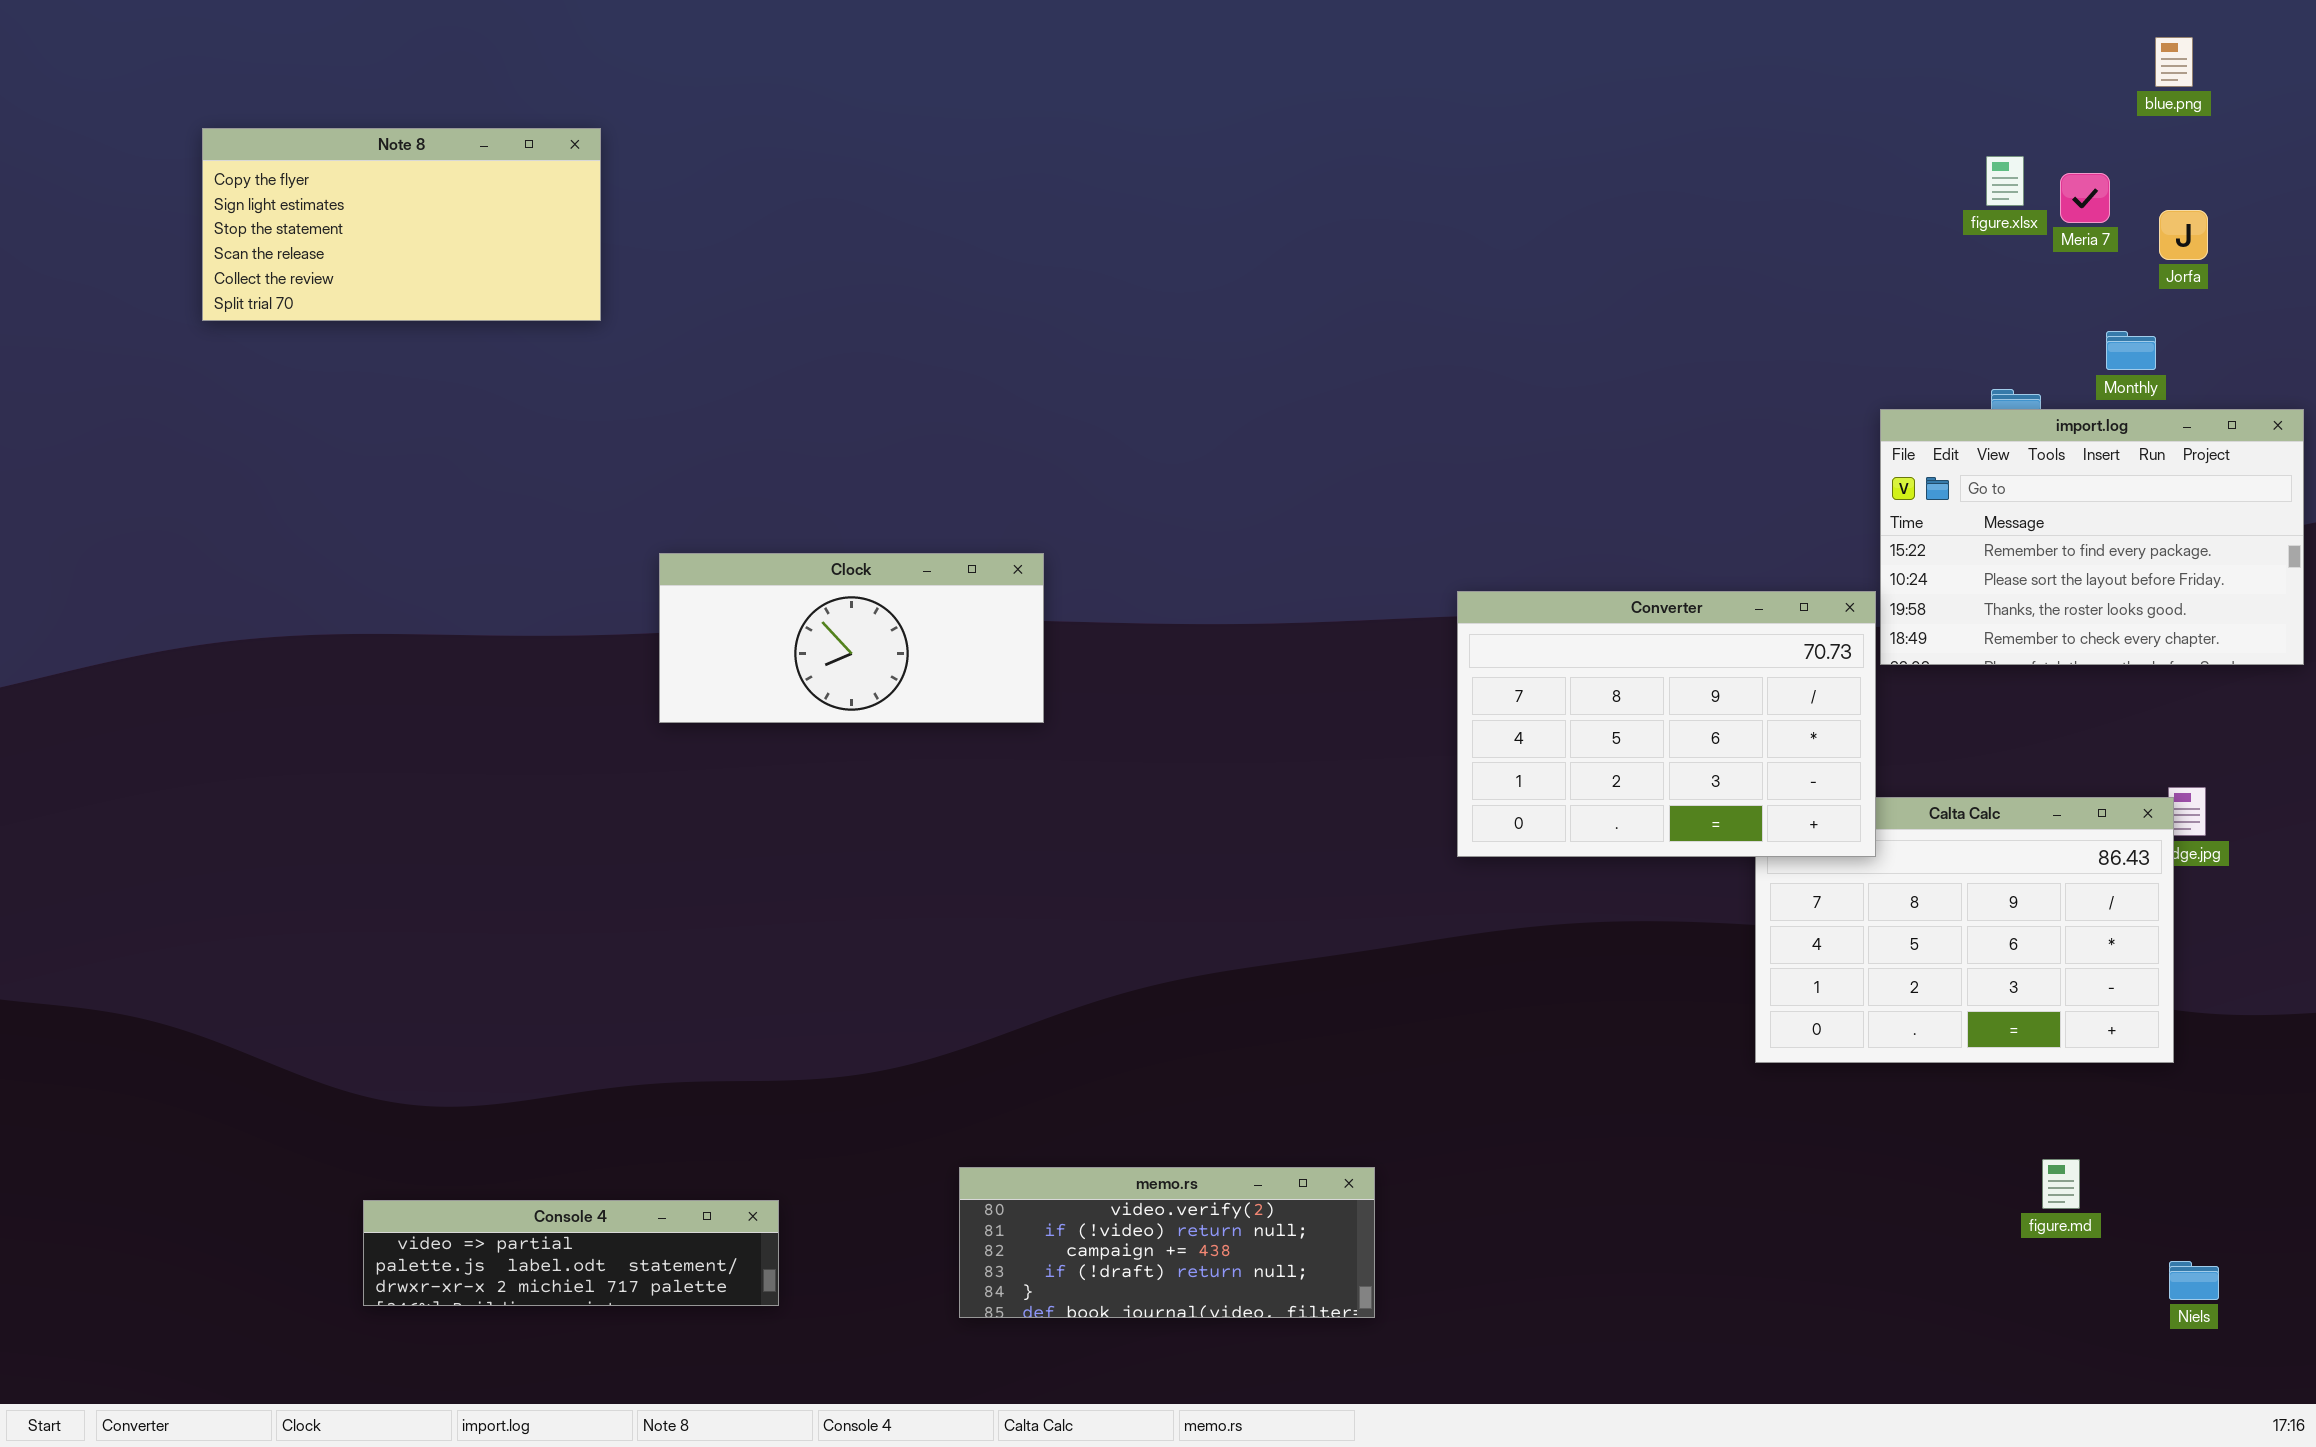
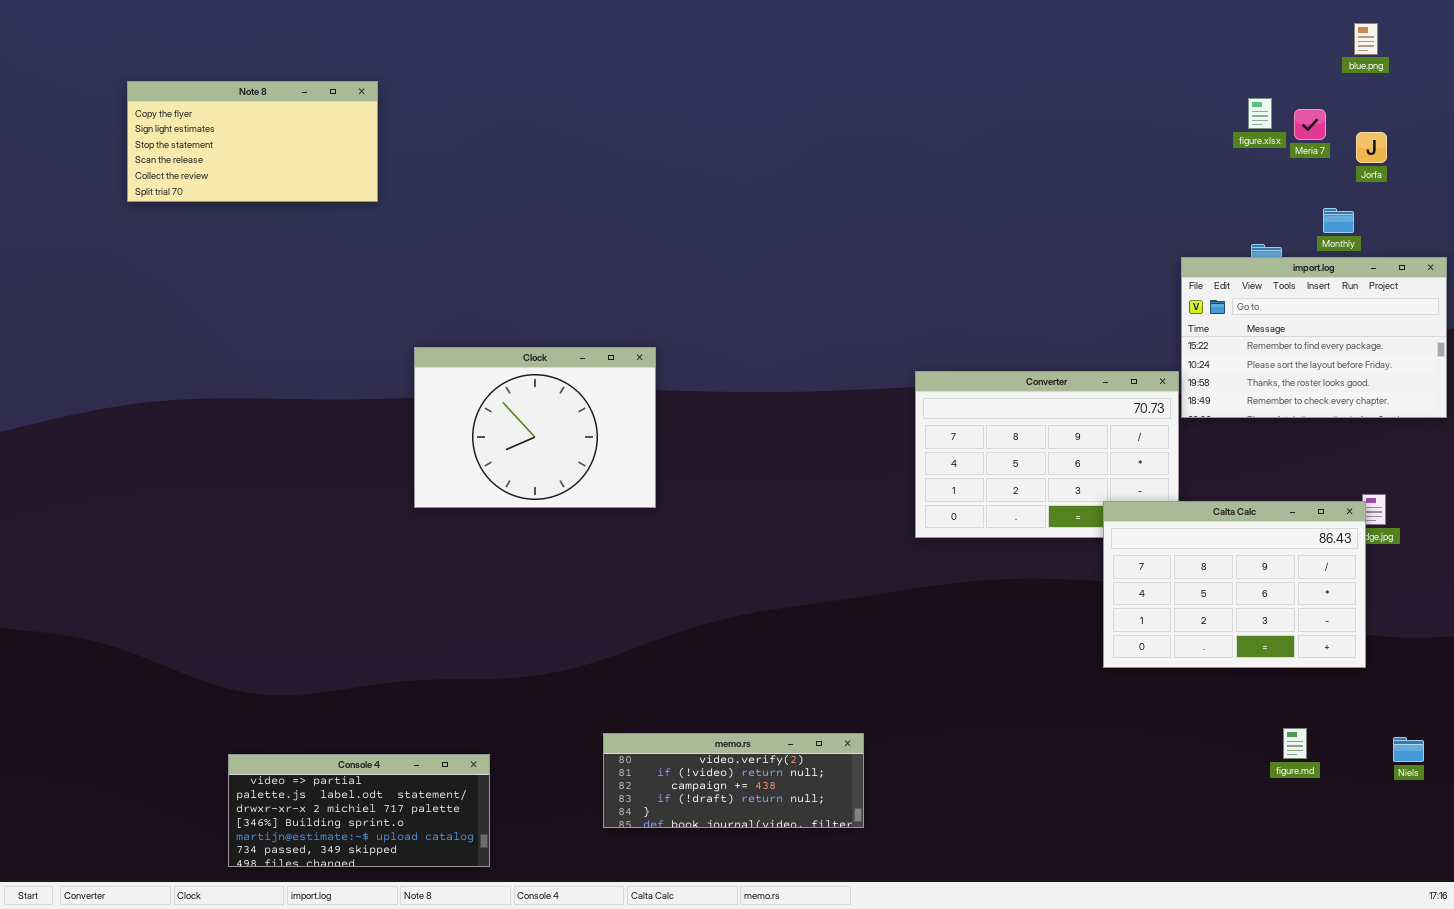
Clock: [659,553,1044,723] -> [414,347,656,508], resized
Calta Calc: [1755,797,2174,1063] -> [1103,501,1366,668], raised
Console 4: [363,1200,779,1306] -> [228,754,490,867], resized
Niels: [2169,1261,2219,1300] -> [1393,737,1424,762], moved

